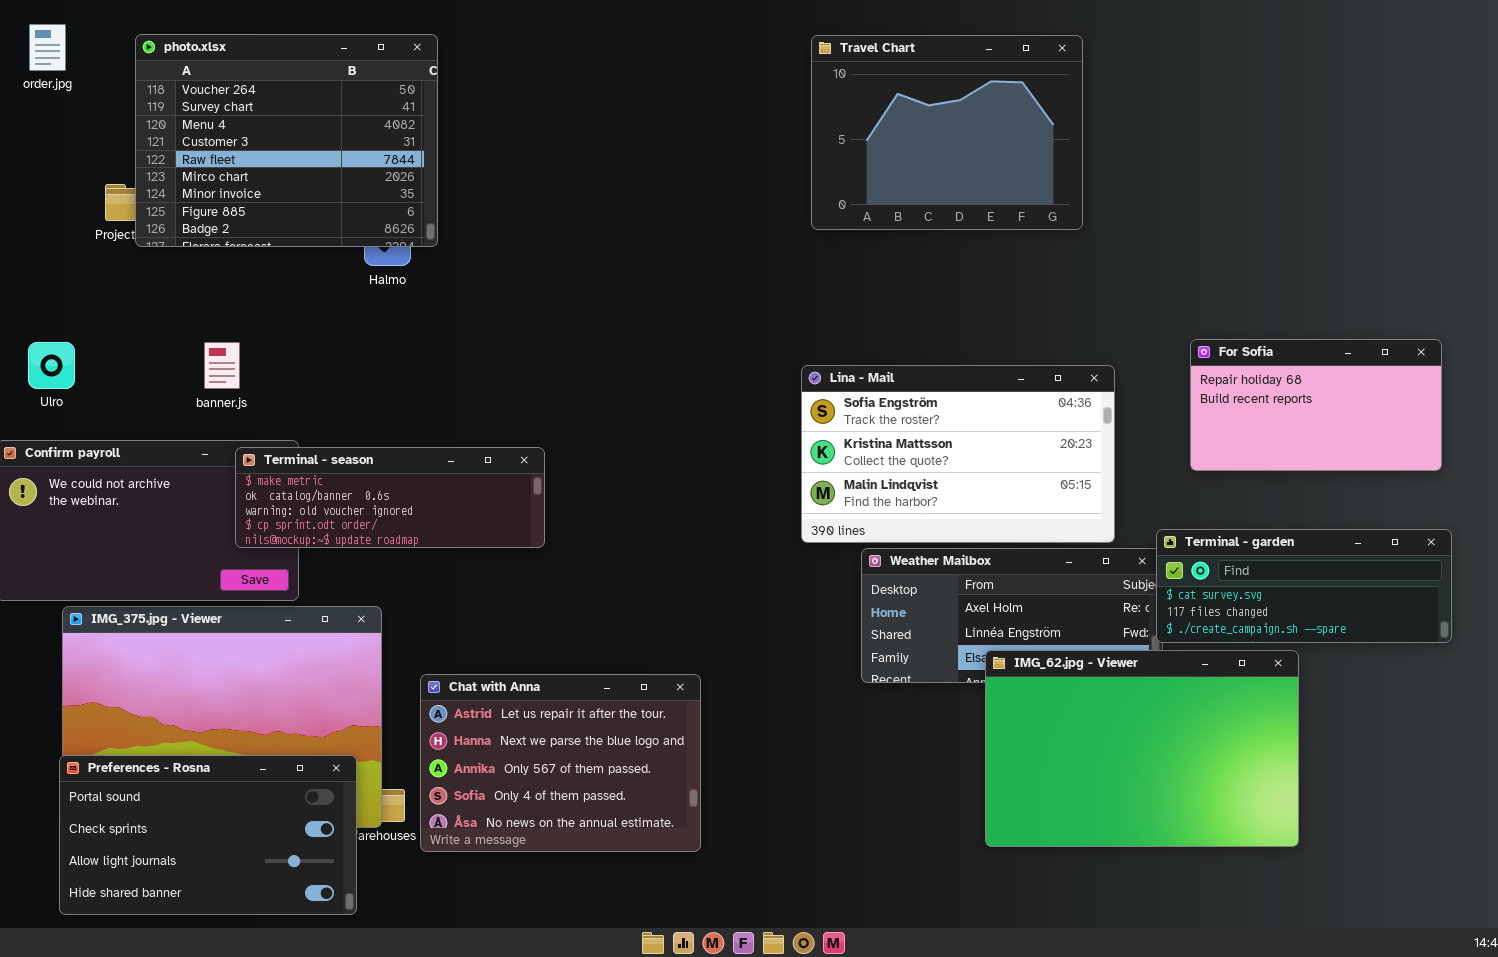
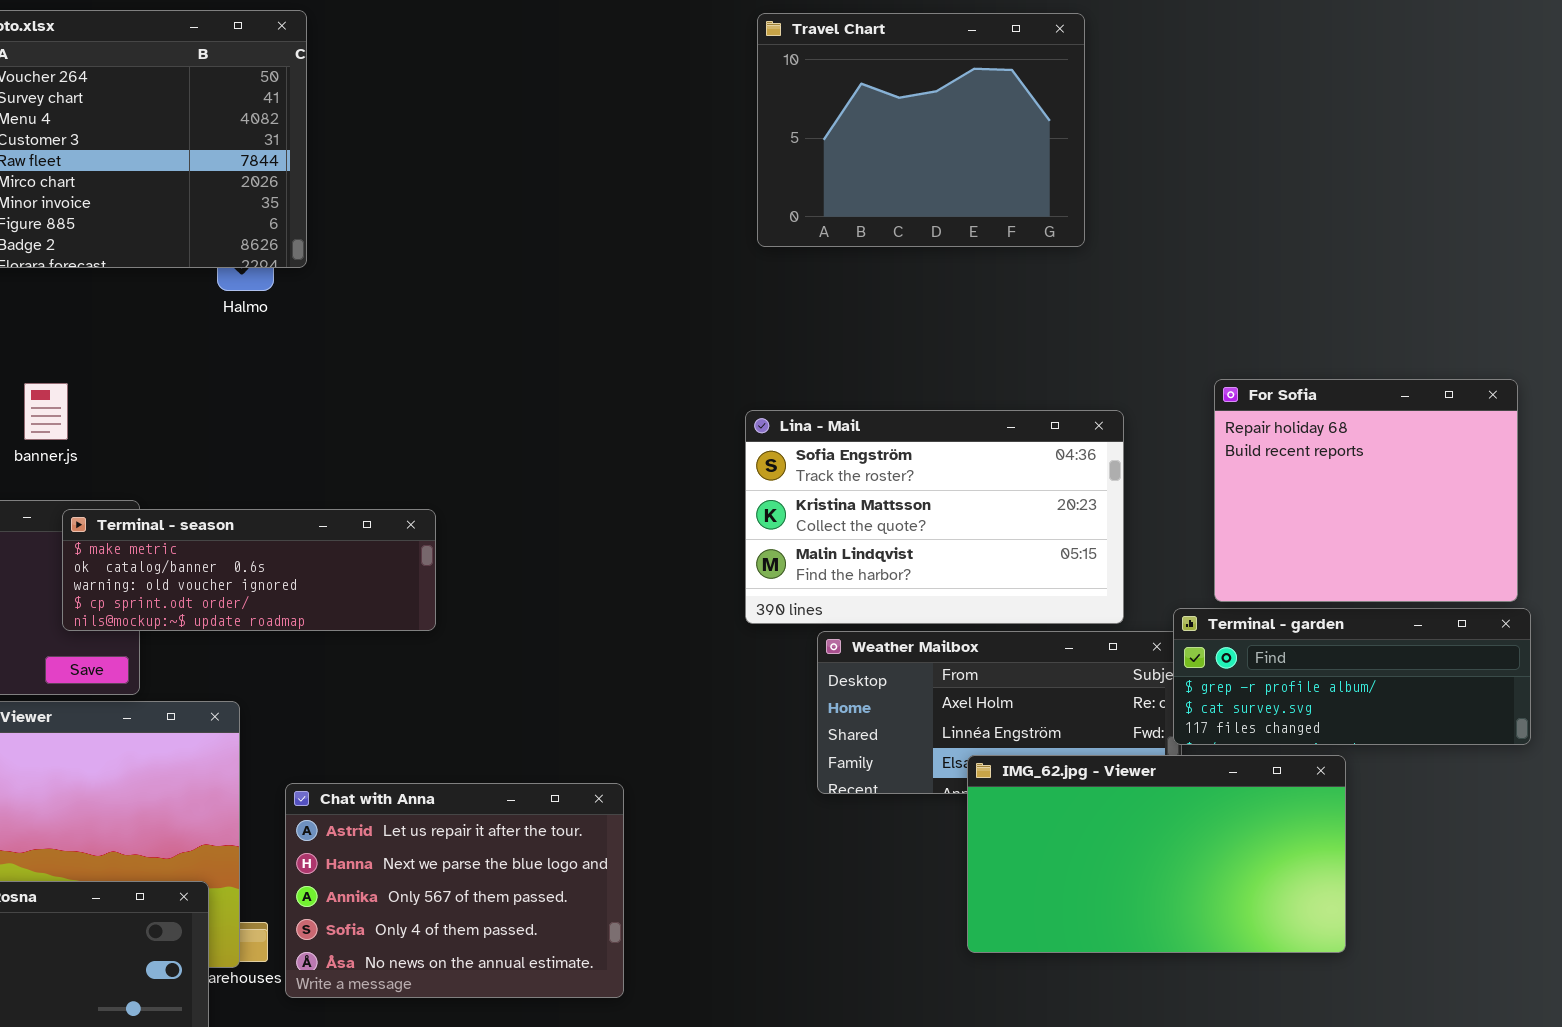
For Sofia: [1190,339,1442,471] -> [1214,379,1518,602], resized
Terminal - garden: [1156,529,1452,643] -> [1173,608,1531,745], scrolled up 1 row
IMG_62.jpg - Viewer: [985,650,1299,847] -> [967,755,1346,953], resized

